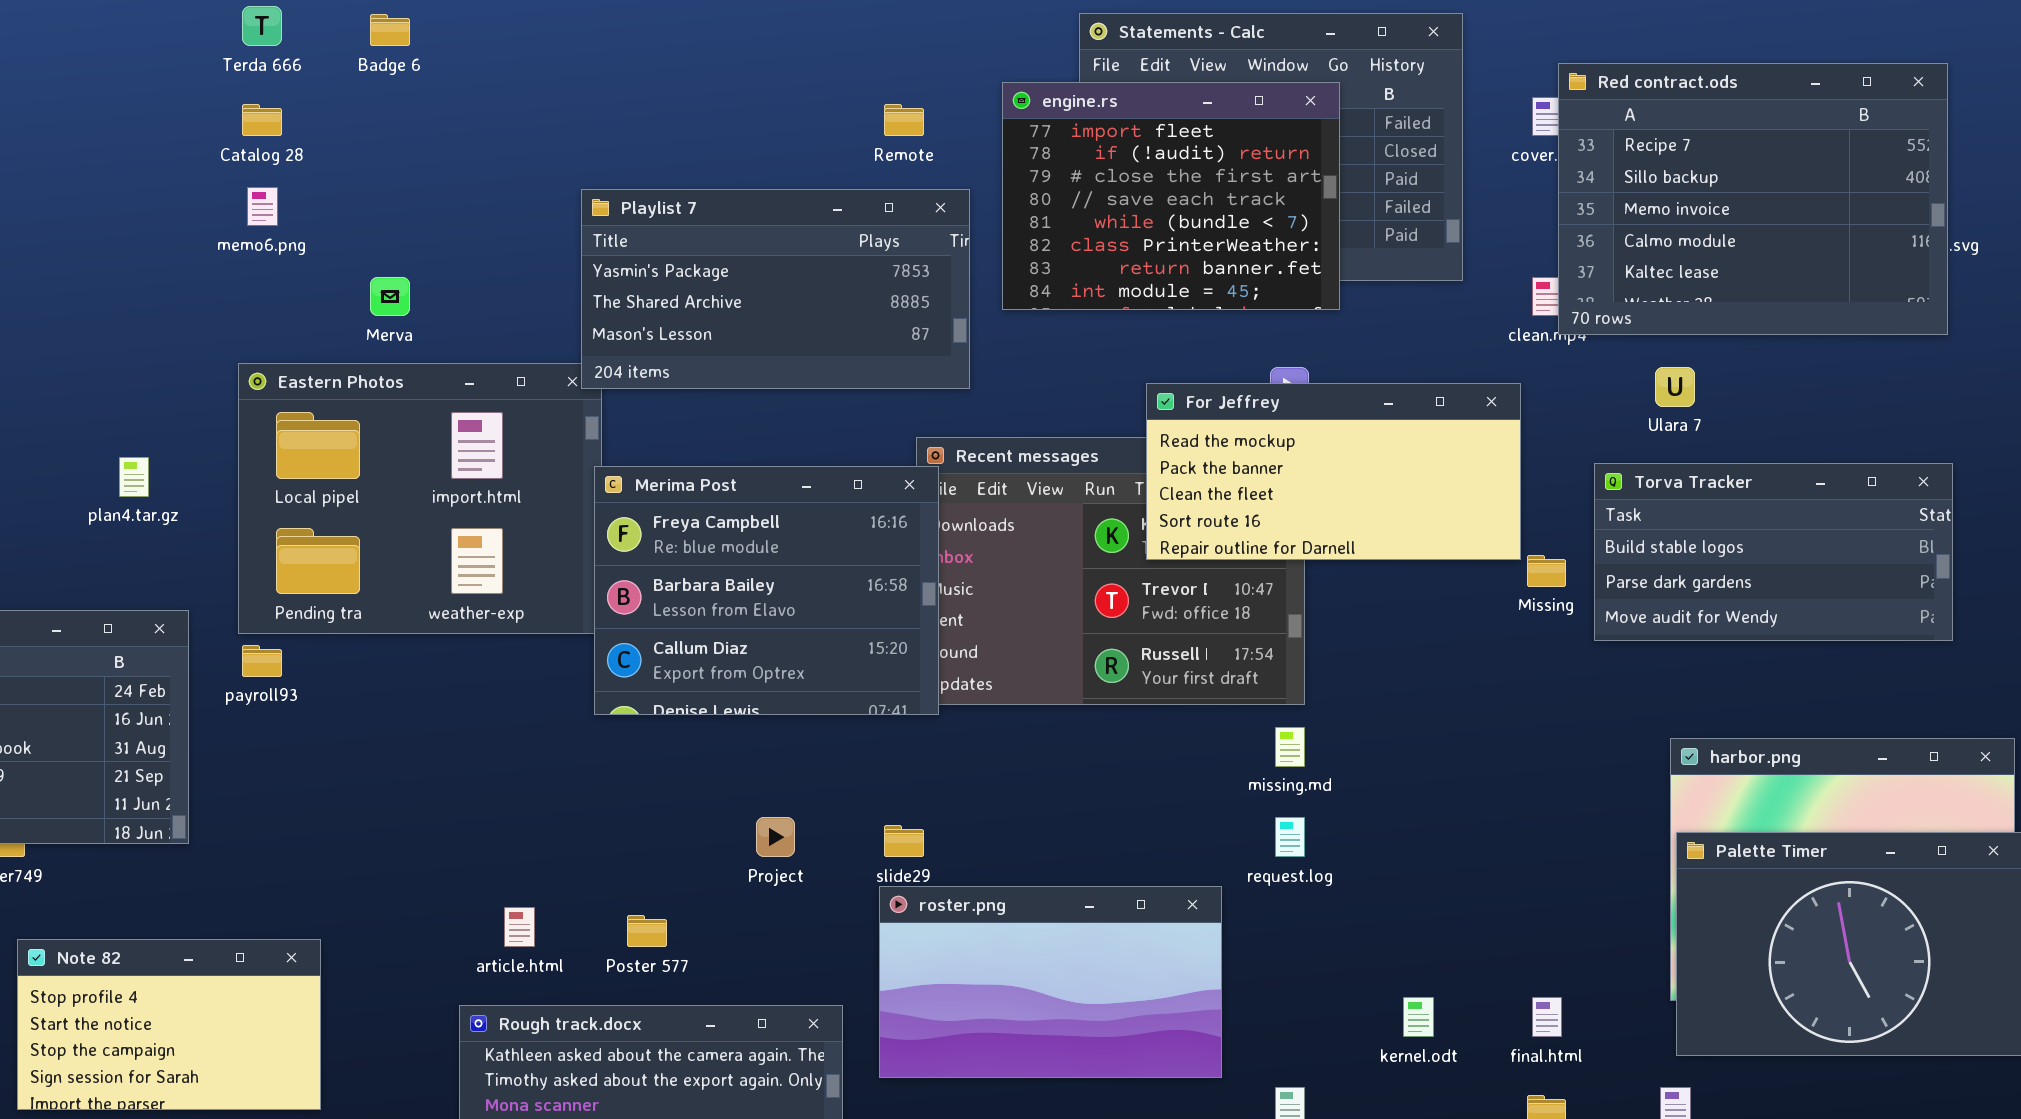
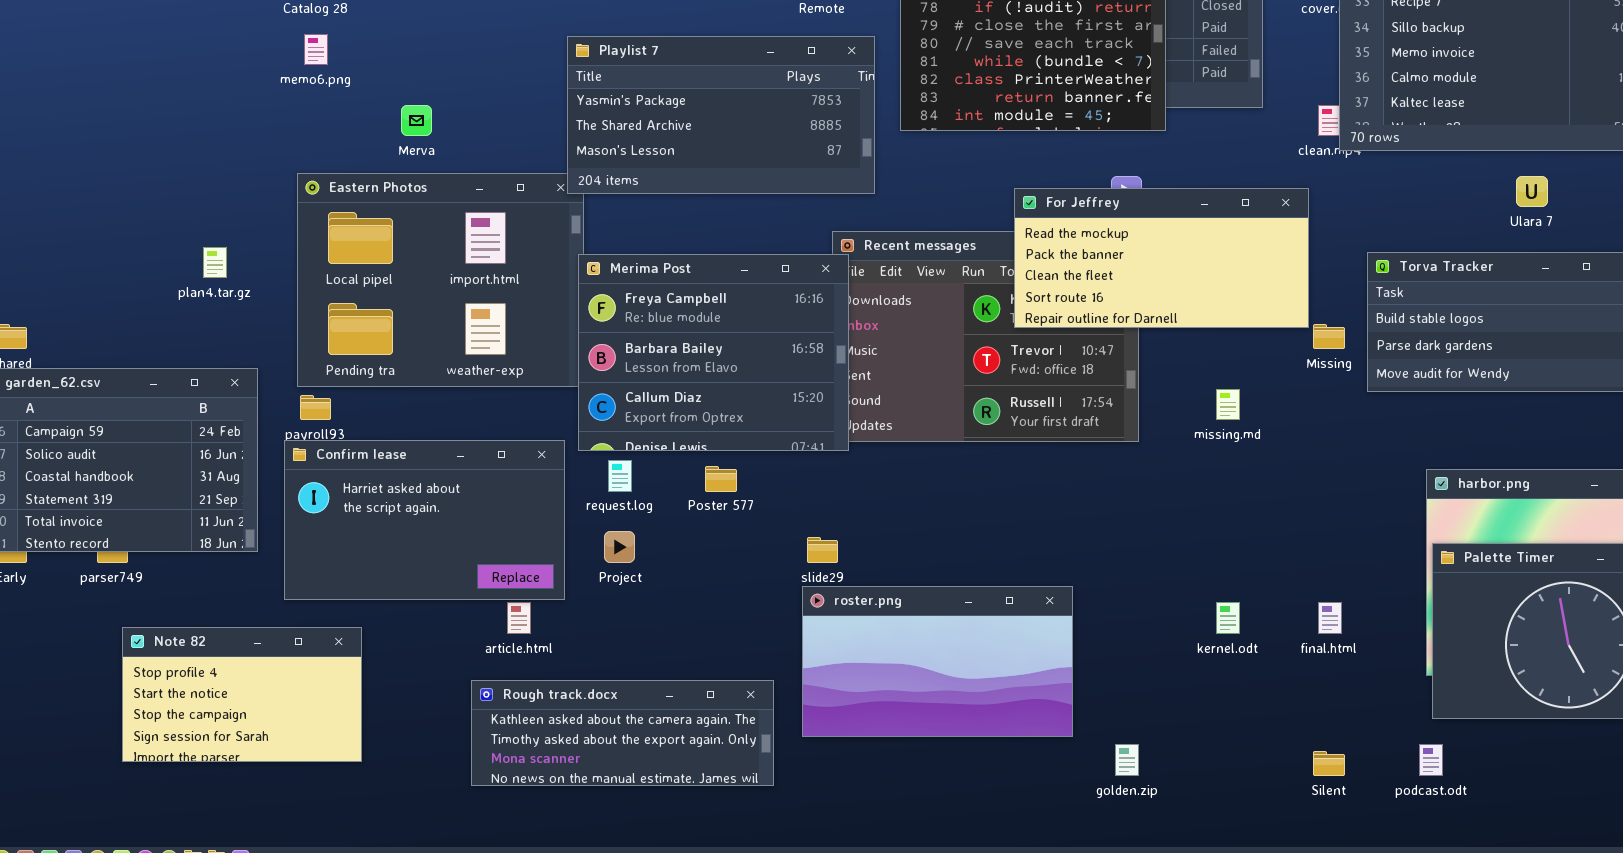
Ulara 7: [1655,367,1695,407] -> [1516,176,1548,207], moved
Confirm lease: none -> [284,440,565,600], opened
missing.md: [1275,727,1305,767] -> [1216,389,1240,420], moved
Project: [756,817,795,857] -> [604,531,635,563], moved
request.log: [1275,817,1305,857] -> [608,460,632,492], moved
Poster 577: [627,915,667,947] -> [705,466,737,492], moved
kernel.odt: [1403,997,1434,1037] -> [1216,602,1240,634], moved
final.html: [1532,997,1562,1037] -> [1318,602,1342,634], moved

